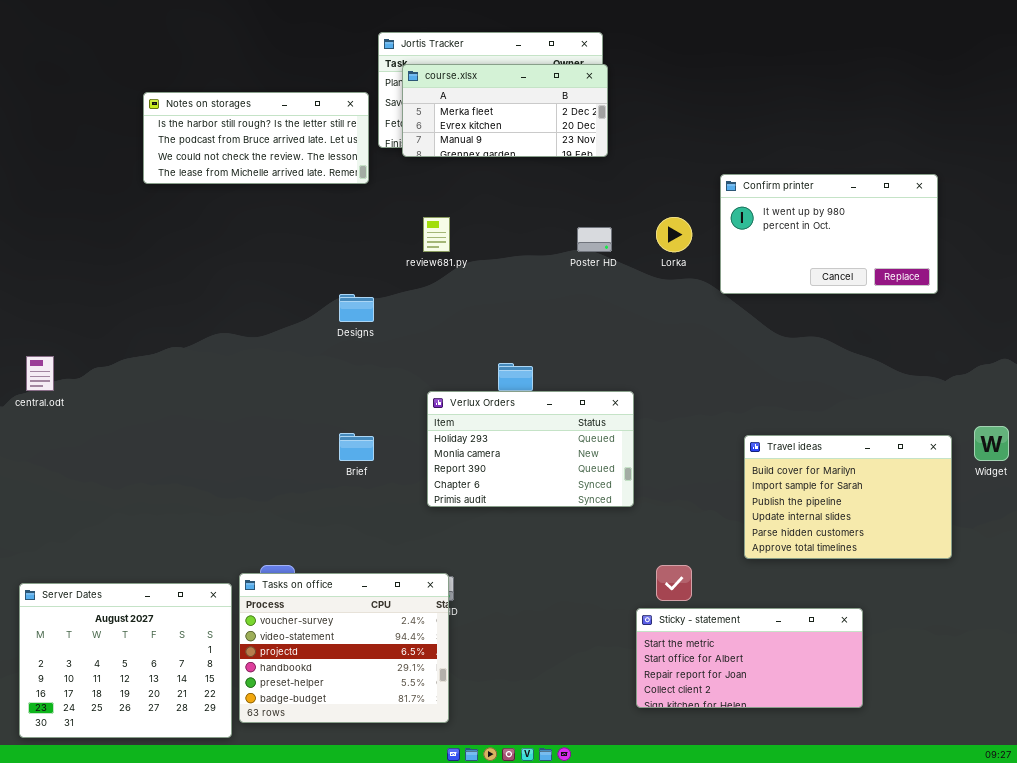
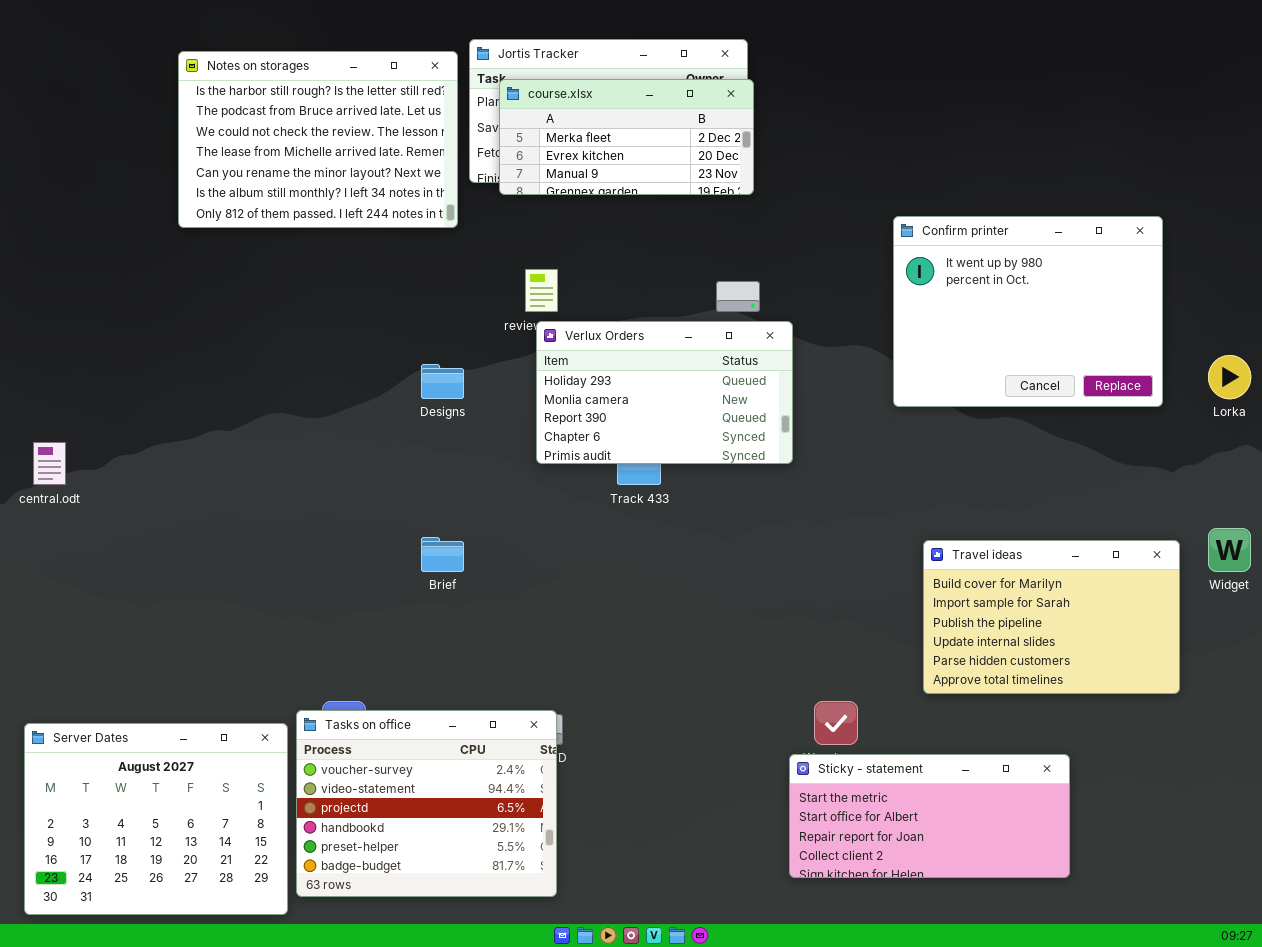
Notes on storages: [143,92,369,184] -> [178,51,458,228], resized
Confirm printer: [720,174,938,294] -> [893,216,1163,407], resized
Lorka: [656,217,692,252] -> [1208,355,1251,399], moved
Verlux Orders: [427,391,634,507] -> [536,321,793,464], moved

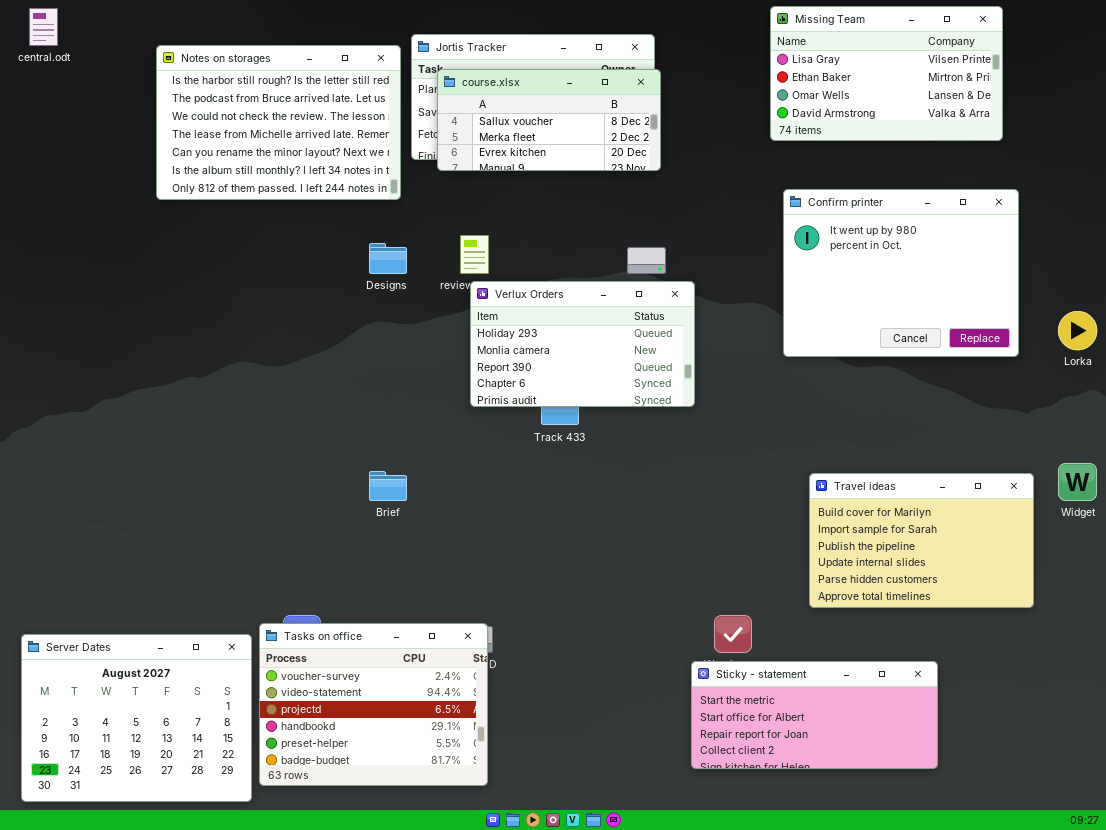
Missing Team: none -> [770,6,1003,141], opened
course.xlsx: [499,79,754,195] -> [437,69,661,171], scrolled up 1 row
Designs: [421,364,464,399] -> [369,243,407,274], moved
central.odt: [33,442,66,485] -> [29,8,58,46], moved

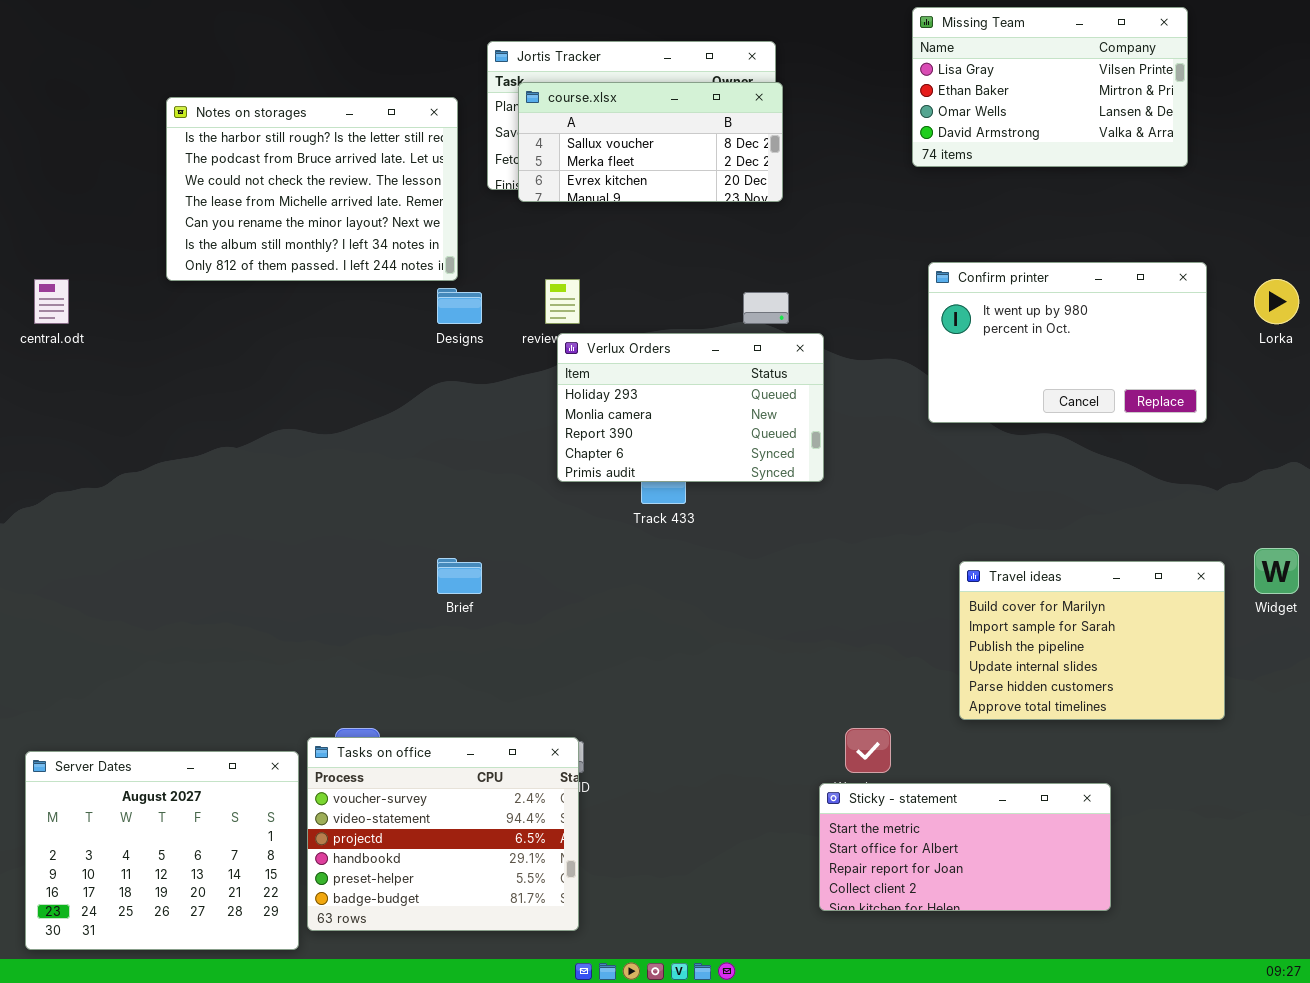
central.odt: [29,8,58,46] -> [34,279,69,324], moved
Notes on storages: [156,45,401,200] -> [166,97,458,281], moved
Confirm printer: [783,189,1019,357] -> [928,262,1207,423], resized
Lorka: [1058,311,1097,350] -> [1254,279,1299,324], moved

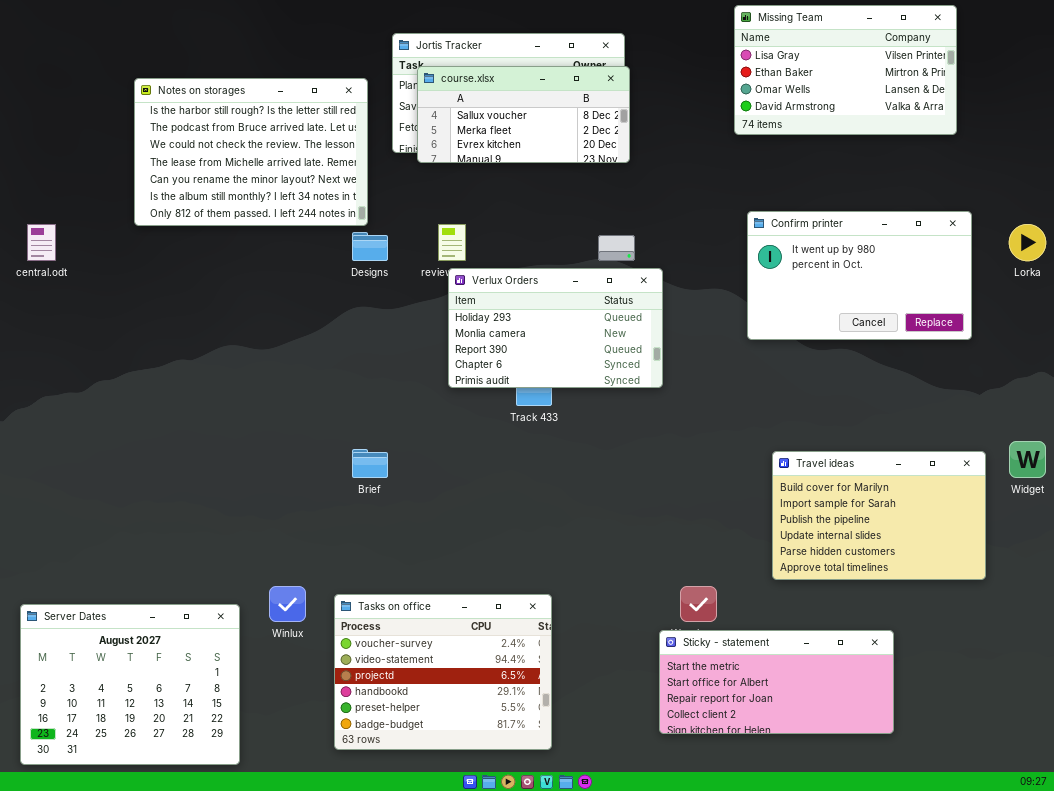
Tasks on office: [307,737,579,931] -> [334,594,552,750], moved

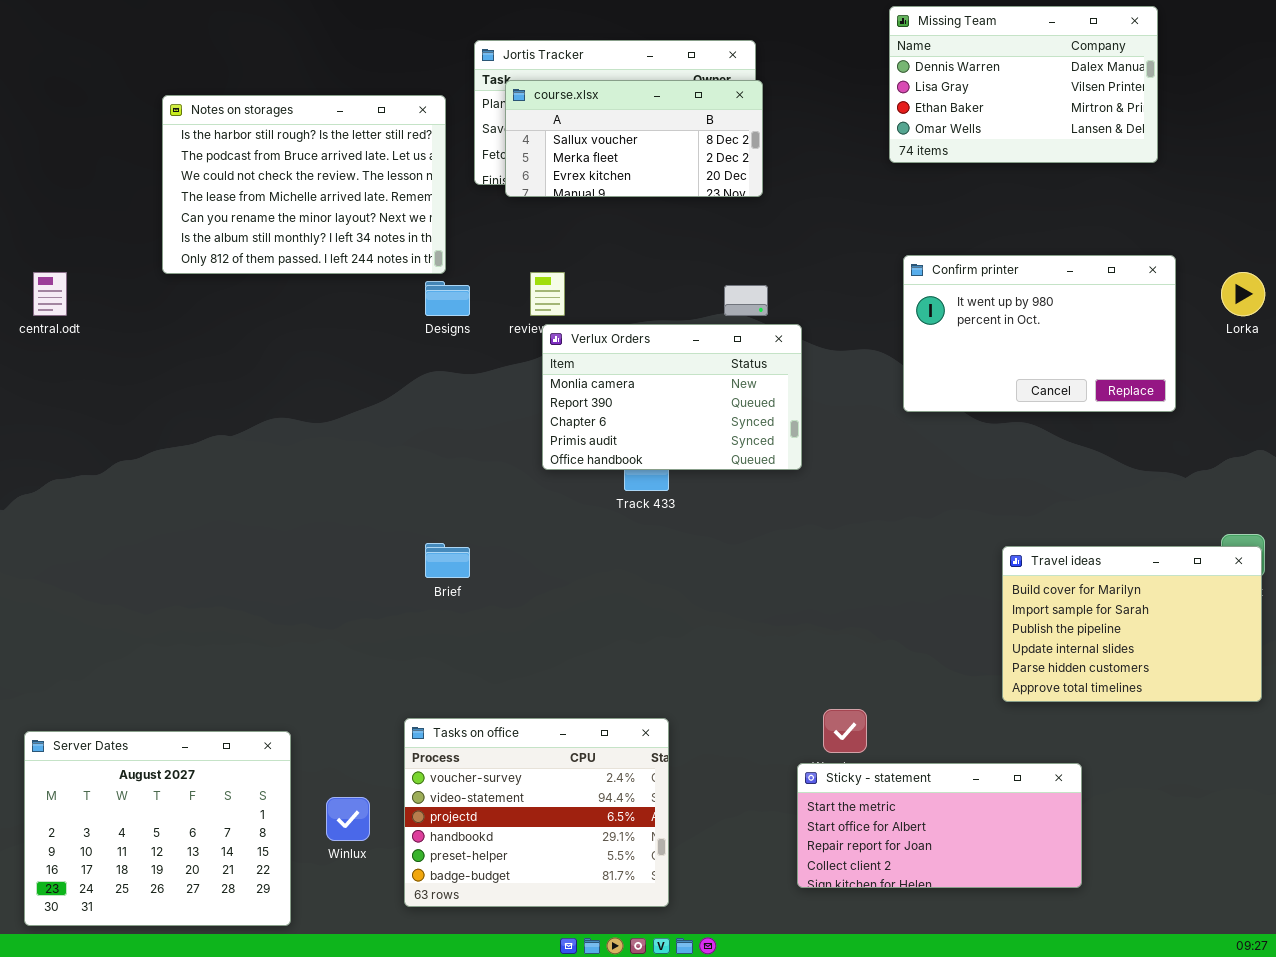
Missing Team: [734,5,957,135] -> [889,6,1158,163], scrolled up 1 row
Verlux Orders: [448,268,663,388] -> [542,324,802,470], scrolled down 1 row
Travel ideas: [772,451,986,580] -> [1002,546,1262,702], moved
Winlux: [269,586,306,622] -> [326,797,370,841], moved

